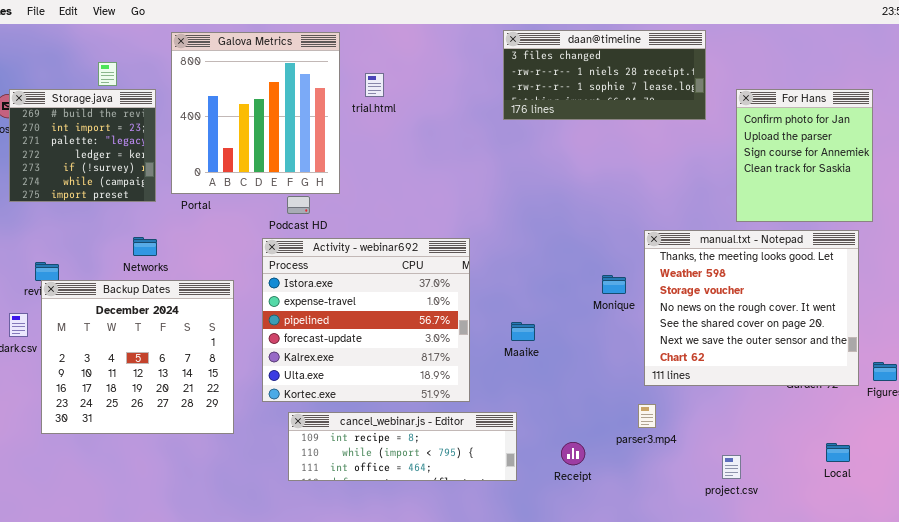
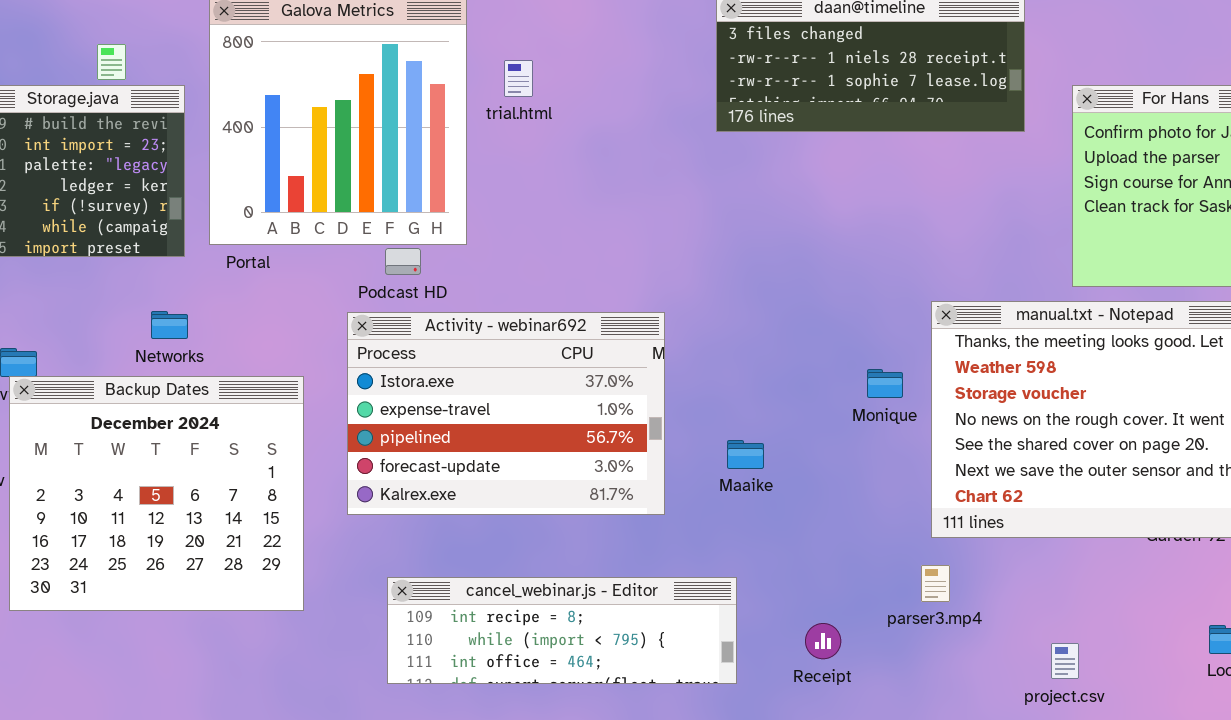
Activity - webinar692: [262,238,470,402] -> [347,312,665,515], resized

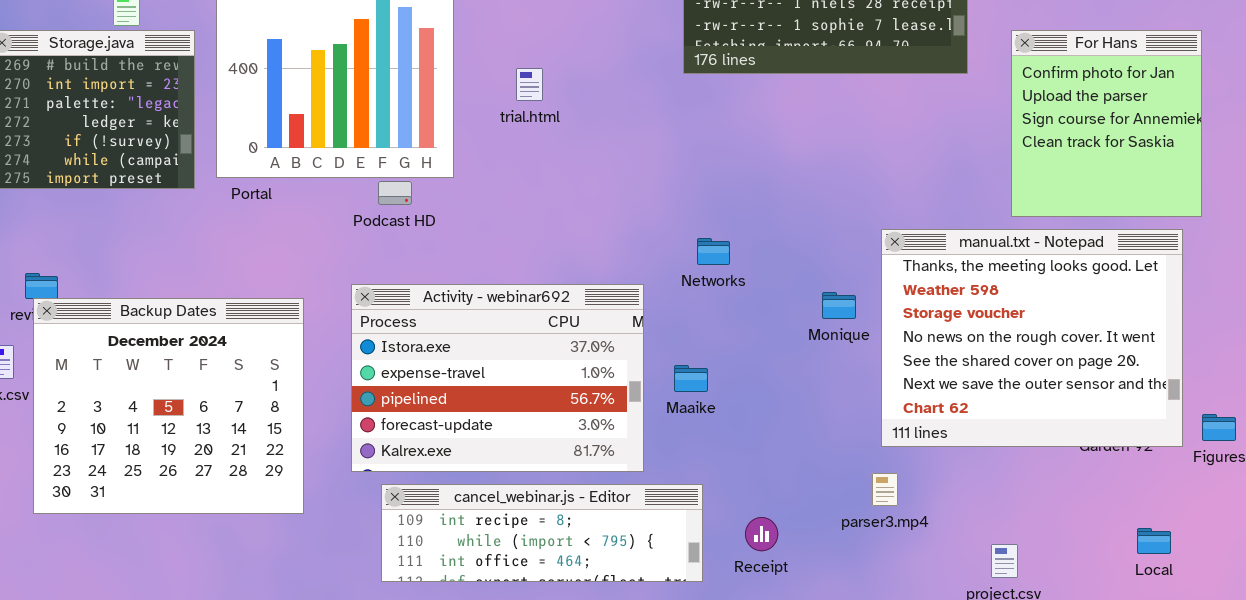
trial.html: [504,60,533,97] -> [516,68,543,101], moved
Networks: [151,311,188,339] -> [697,238,730,265], moved
Activity - webinar692: [347,312,665,515] -> [351,284,644,472], moved
Maaike: [727,440,764,469] -> [674,365,708,392], moved
Receipt: [805,623,841,659] -> [745,517,778,551], moved

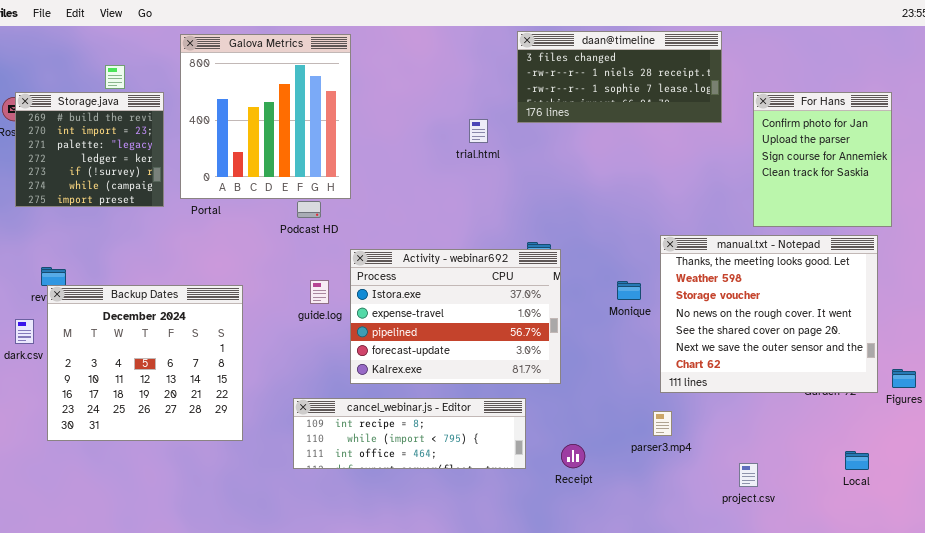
trial.html: [516,68,543,101] -> [469,119,488,143], moved
Activity - webinar692: [351,284,644,472] -> [350,249,561,384], moved
cancel_webinar.js - Editor: [381,484,703,582] -> [293,398,526,469], moved

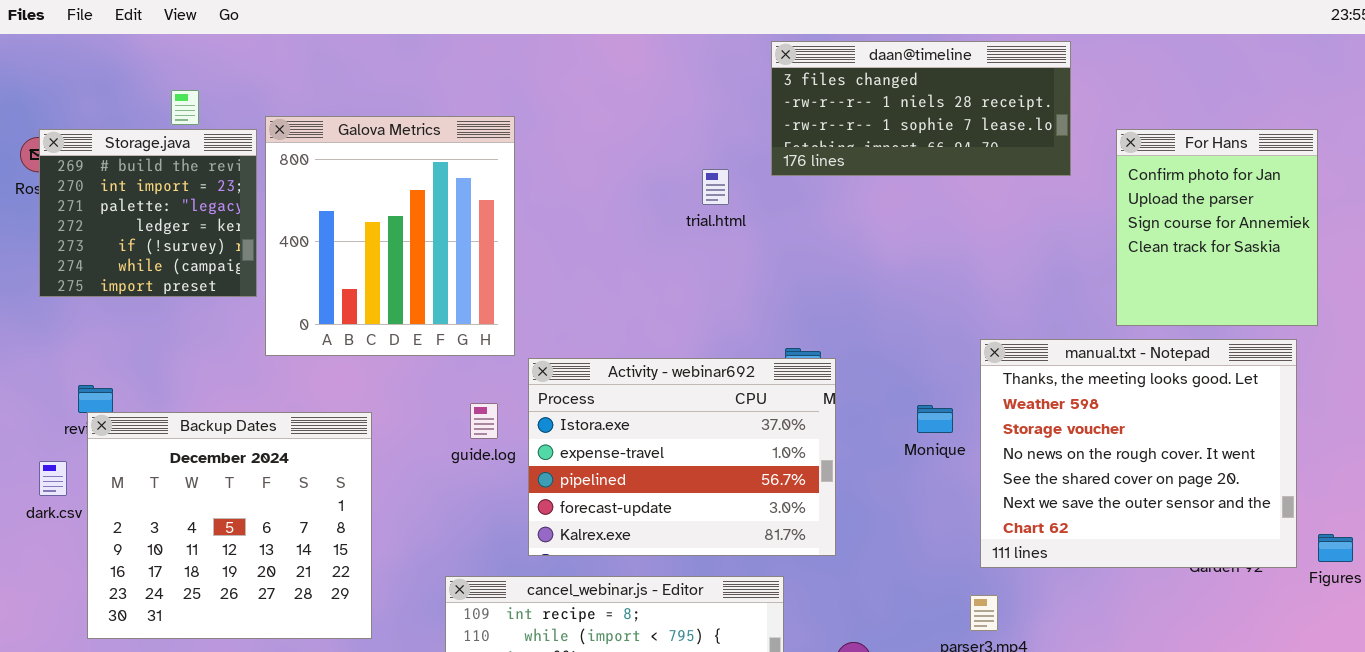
Galova Metrics: [180,34,351,199] -> [265,116,515,356], moved

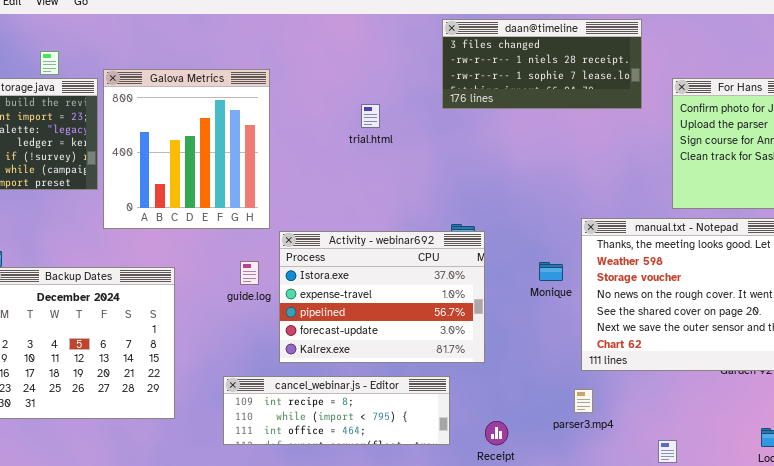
trial.html: [702,169,729,205] -> [361,104,380,128], moved

